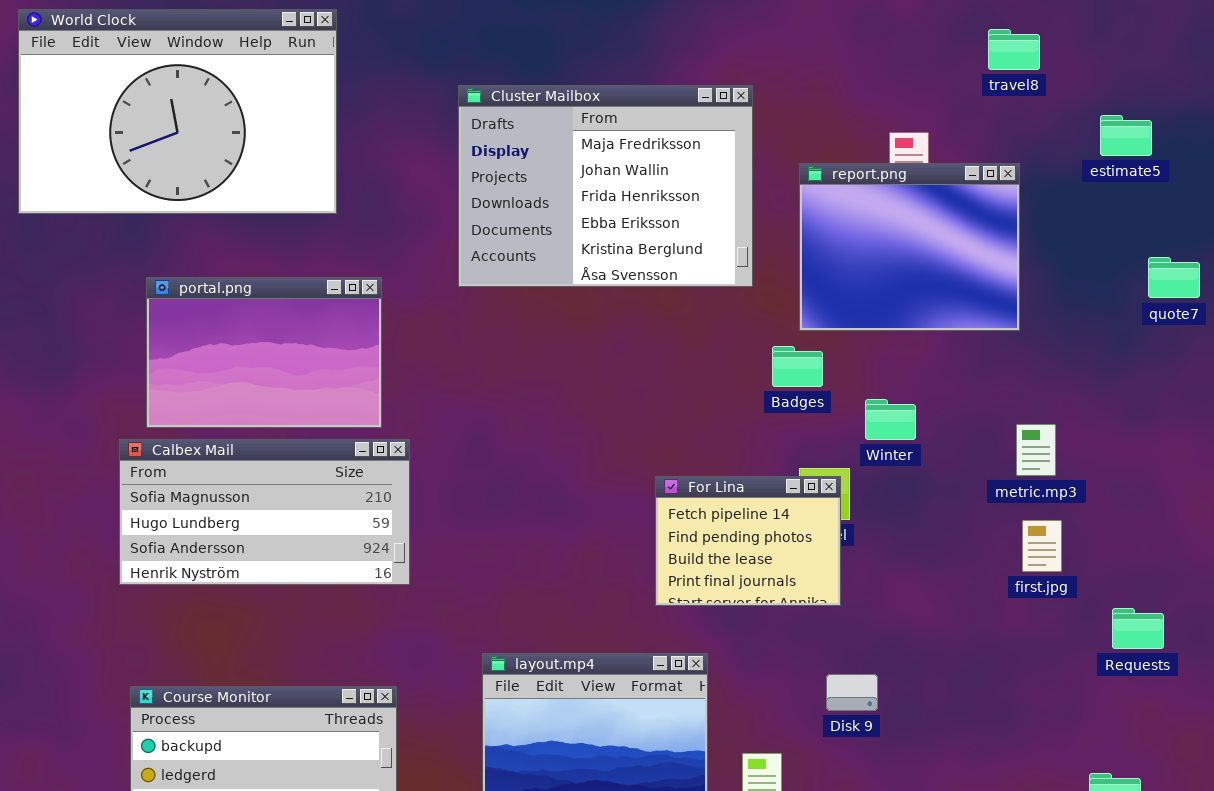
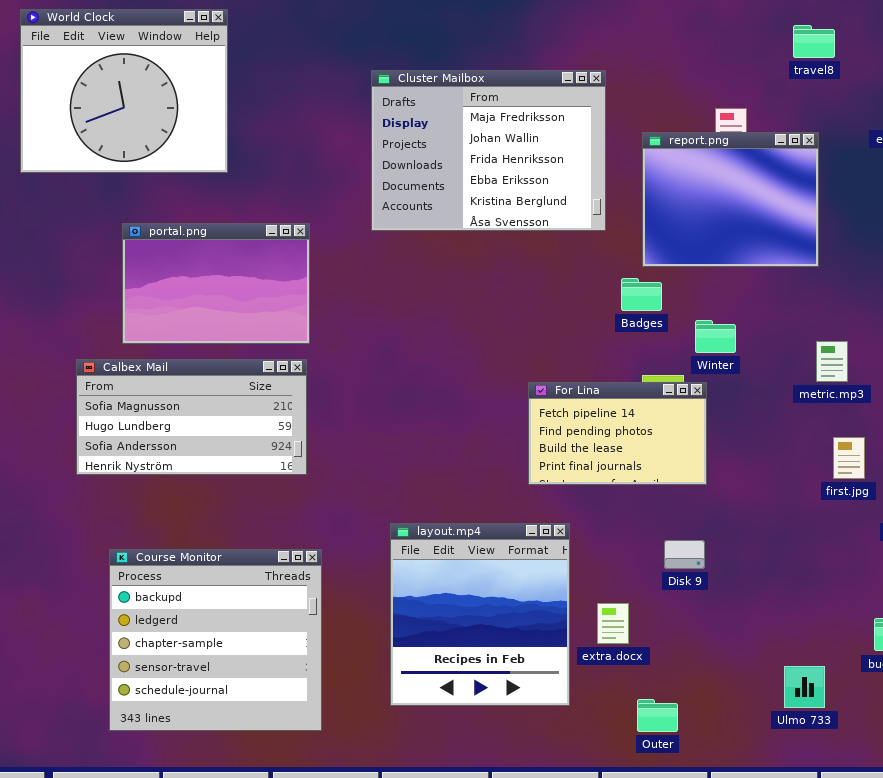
World Clock: [18,9,337,214] -> [20,9,228,173], resized
Calbex Mail: [119,439,410,585] -> [76,359,307,475], moved
For Lina: [655,476,841,606] -> [528,382,707,485], resized
first.jpg: [1022,520,1062,572] -> [833,437,865,479], moved

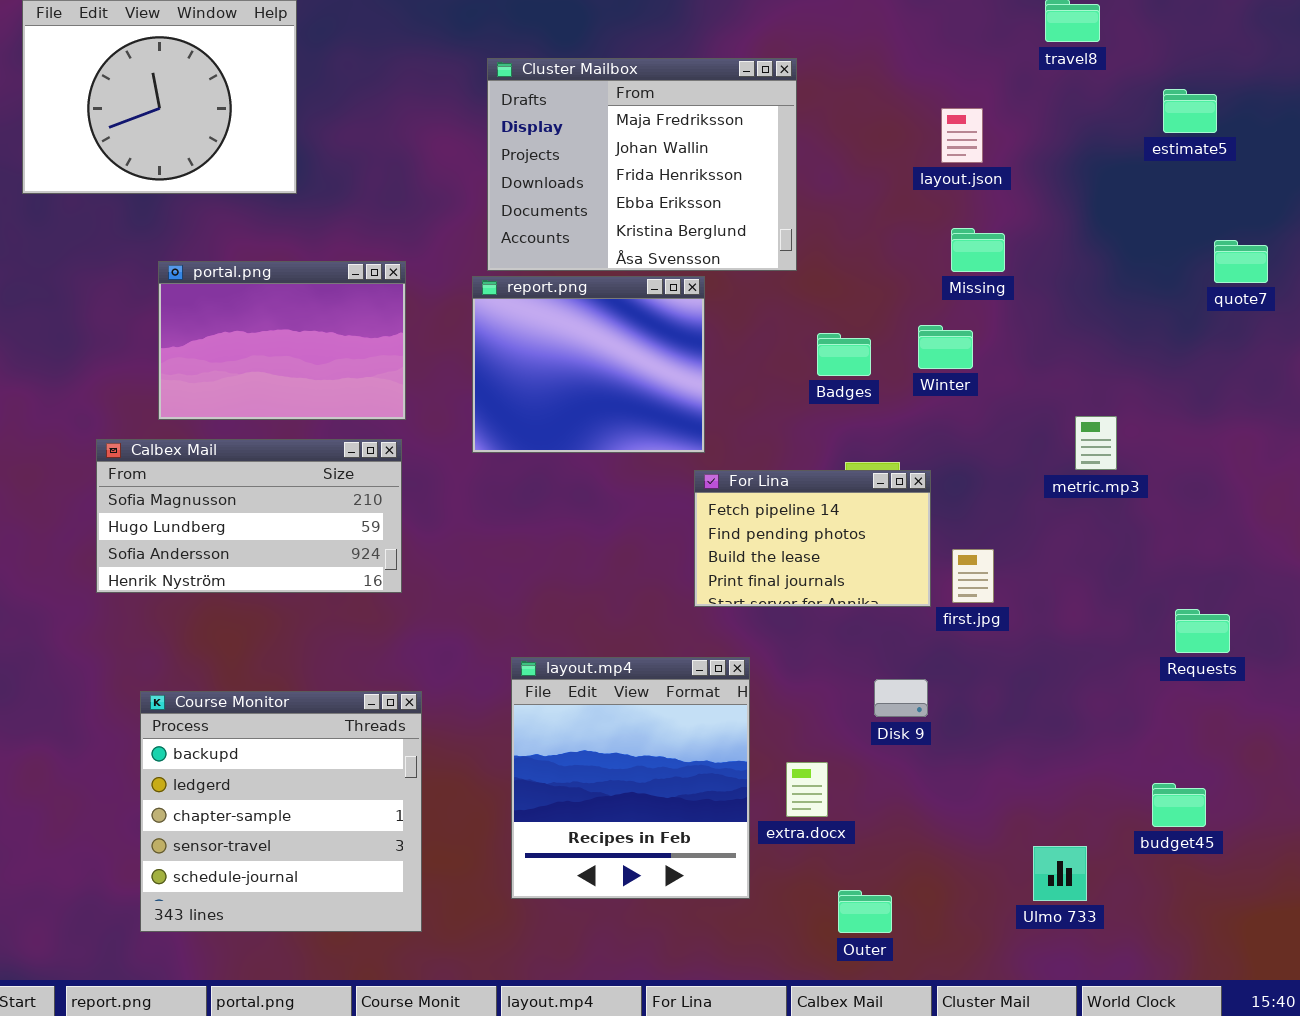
report.png: [642,132,819,267] -> [472,276,705,453], moved
Winter: [695,320,736,353] -> [918,325,973,369], moved
first.jpg: [833,437,865,479] -> [952,549,994,603], moved

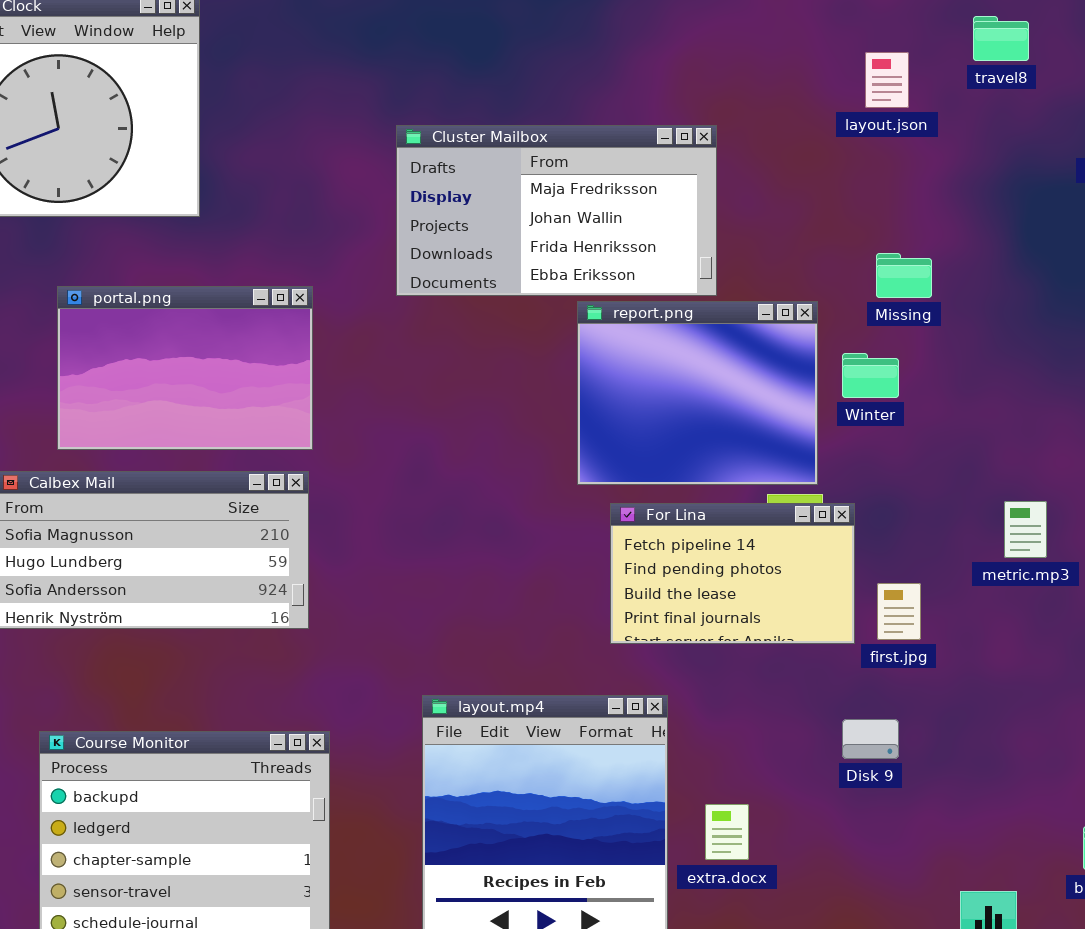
Cluster Mailbox: [487,58,797,271] -> [396,125,717,296], resized
layout.json: [941,108,983,163] -> [865,52,909,108], moved
report.png: [472,276,705,453] -> [577,301,818,485], moved
metric.mp3: [1075,416,1117,470] -> [1004,501,1047,558], moved
Disk 9: [874,679,928,717] -> [842,719,899,759], moved

